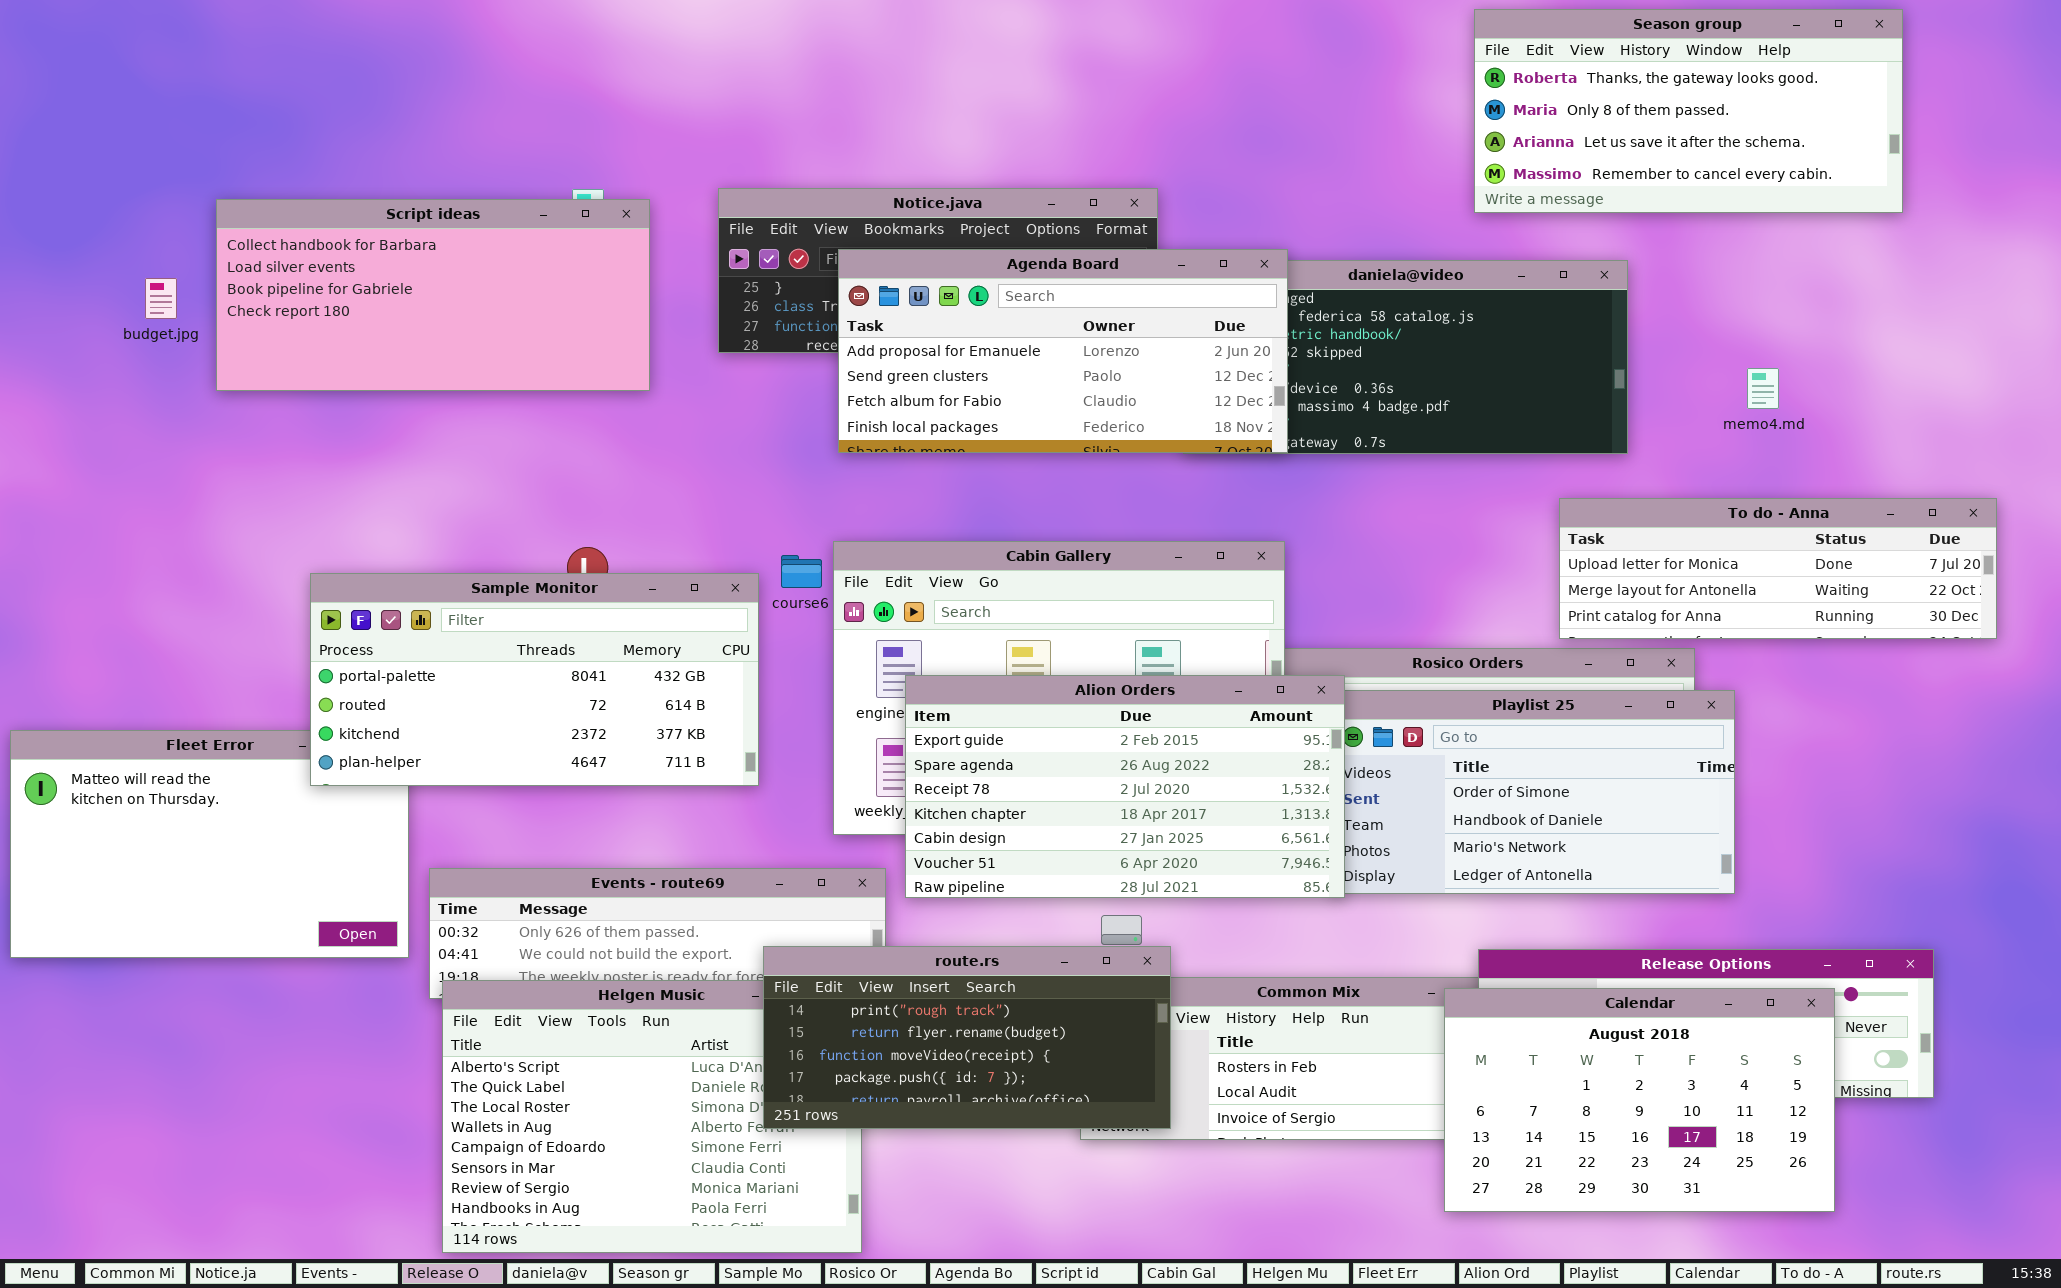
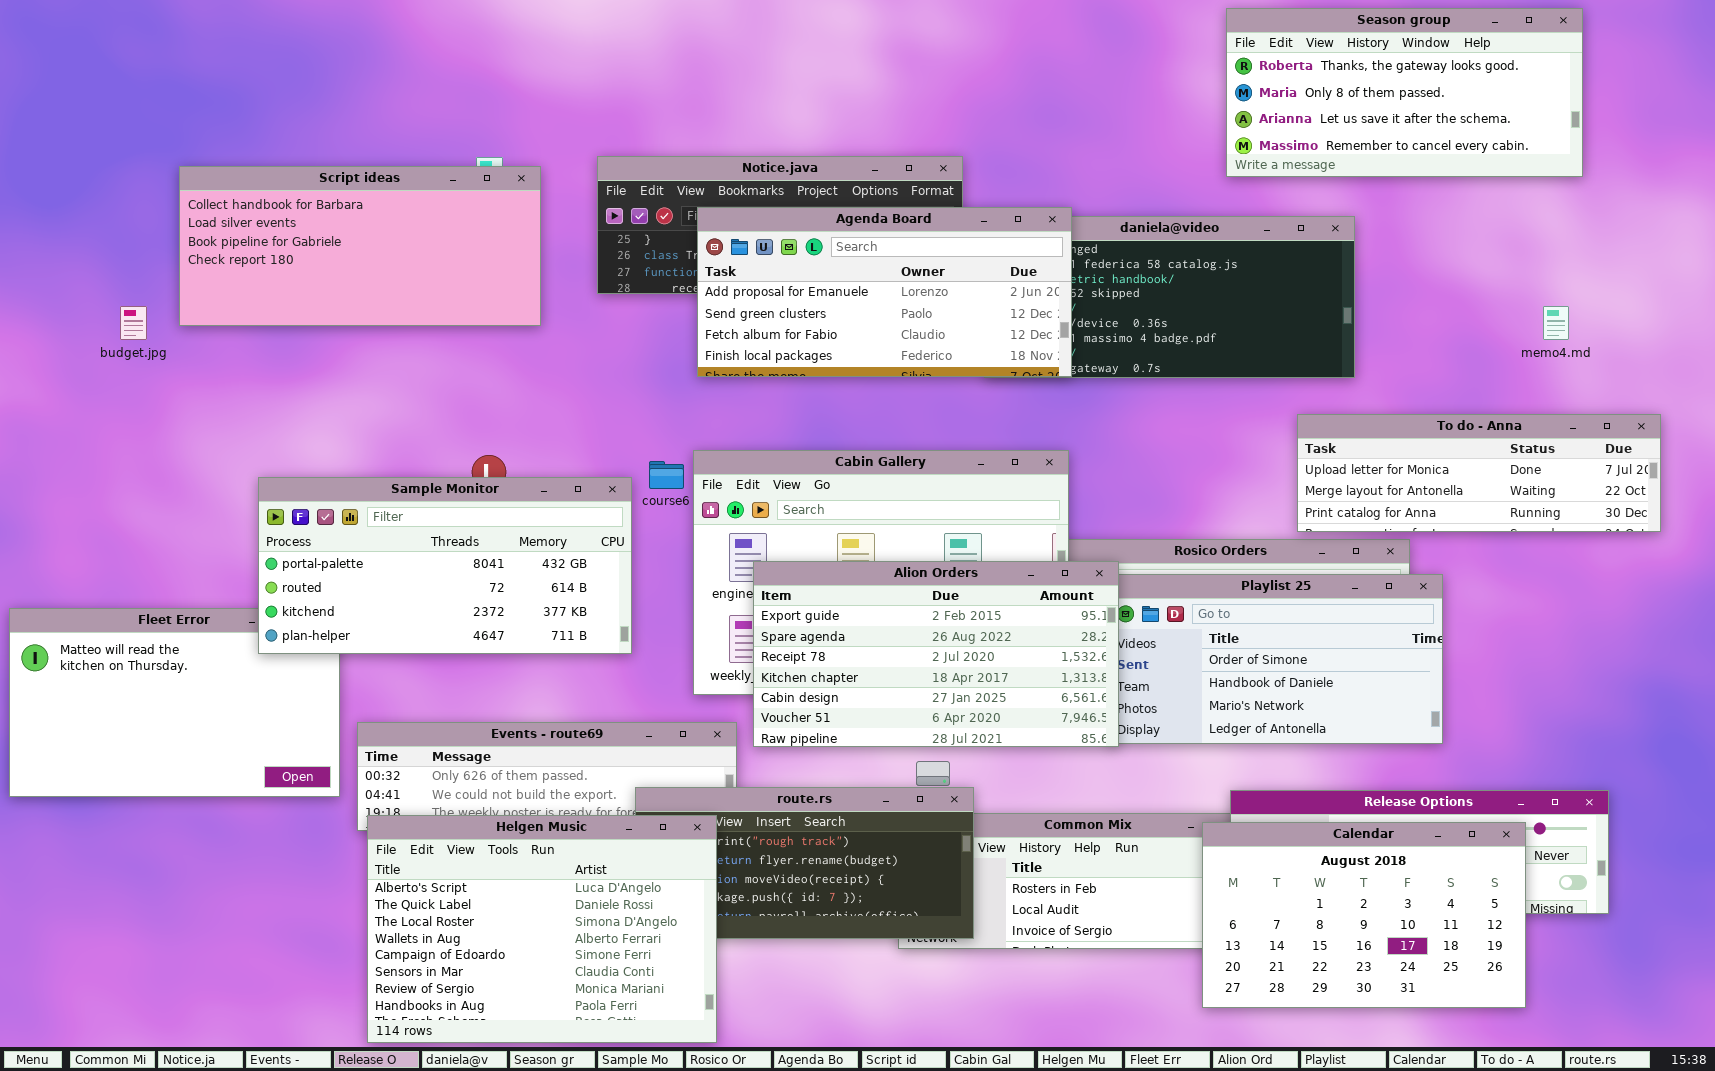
budget.jpg: [145,278,177,319] -> [120,306,147,340], moved
memo4.md: [1747,368,1779,409] -> [1543,306,1569,340], moved
Helgen Music: [442,980,862,1253] -> [367,815,717,1043], raised

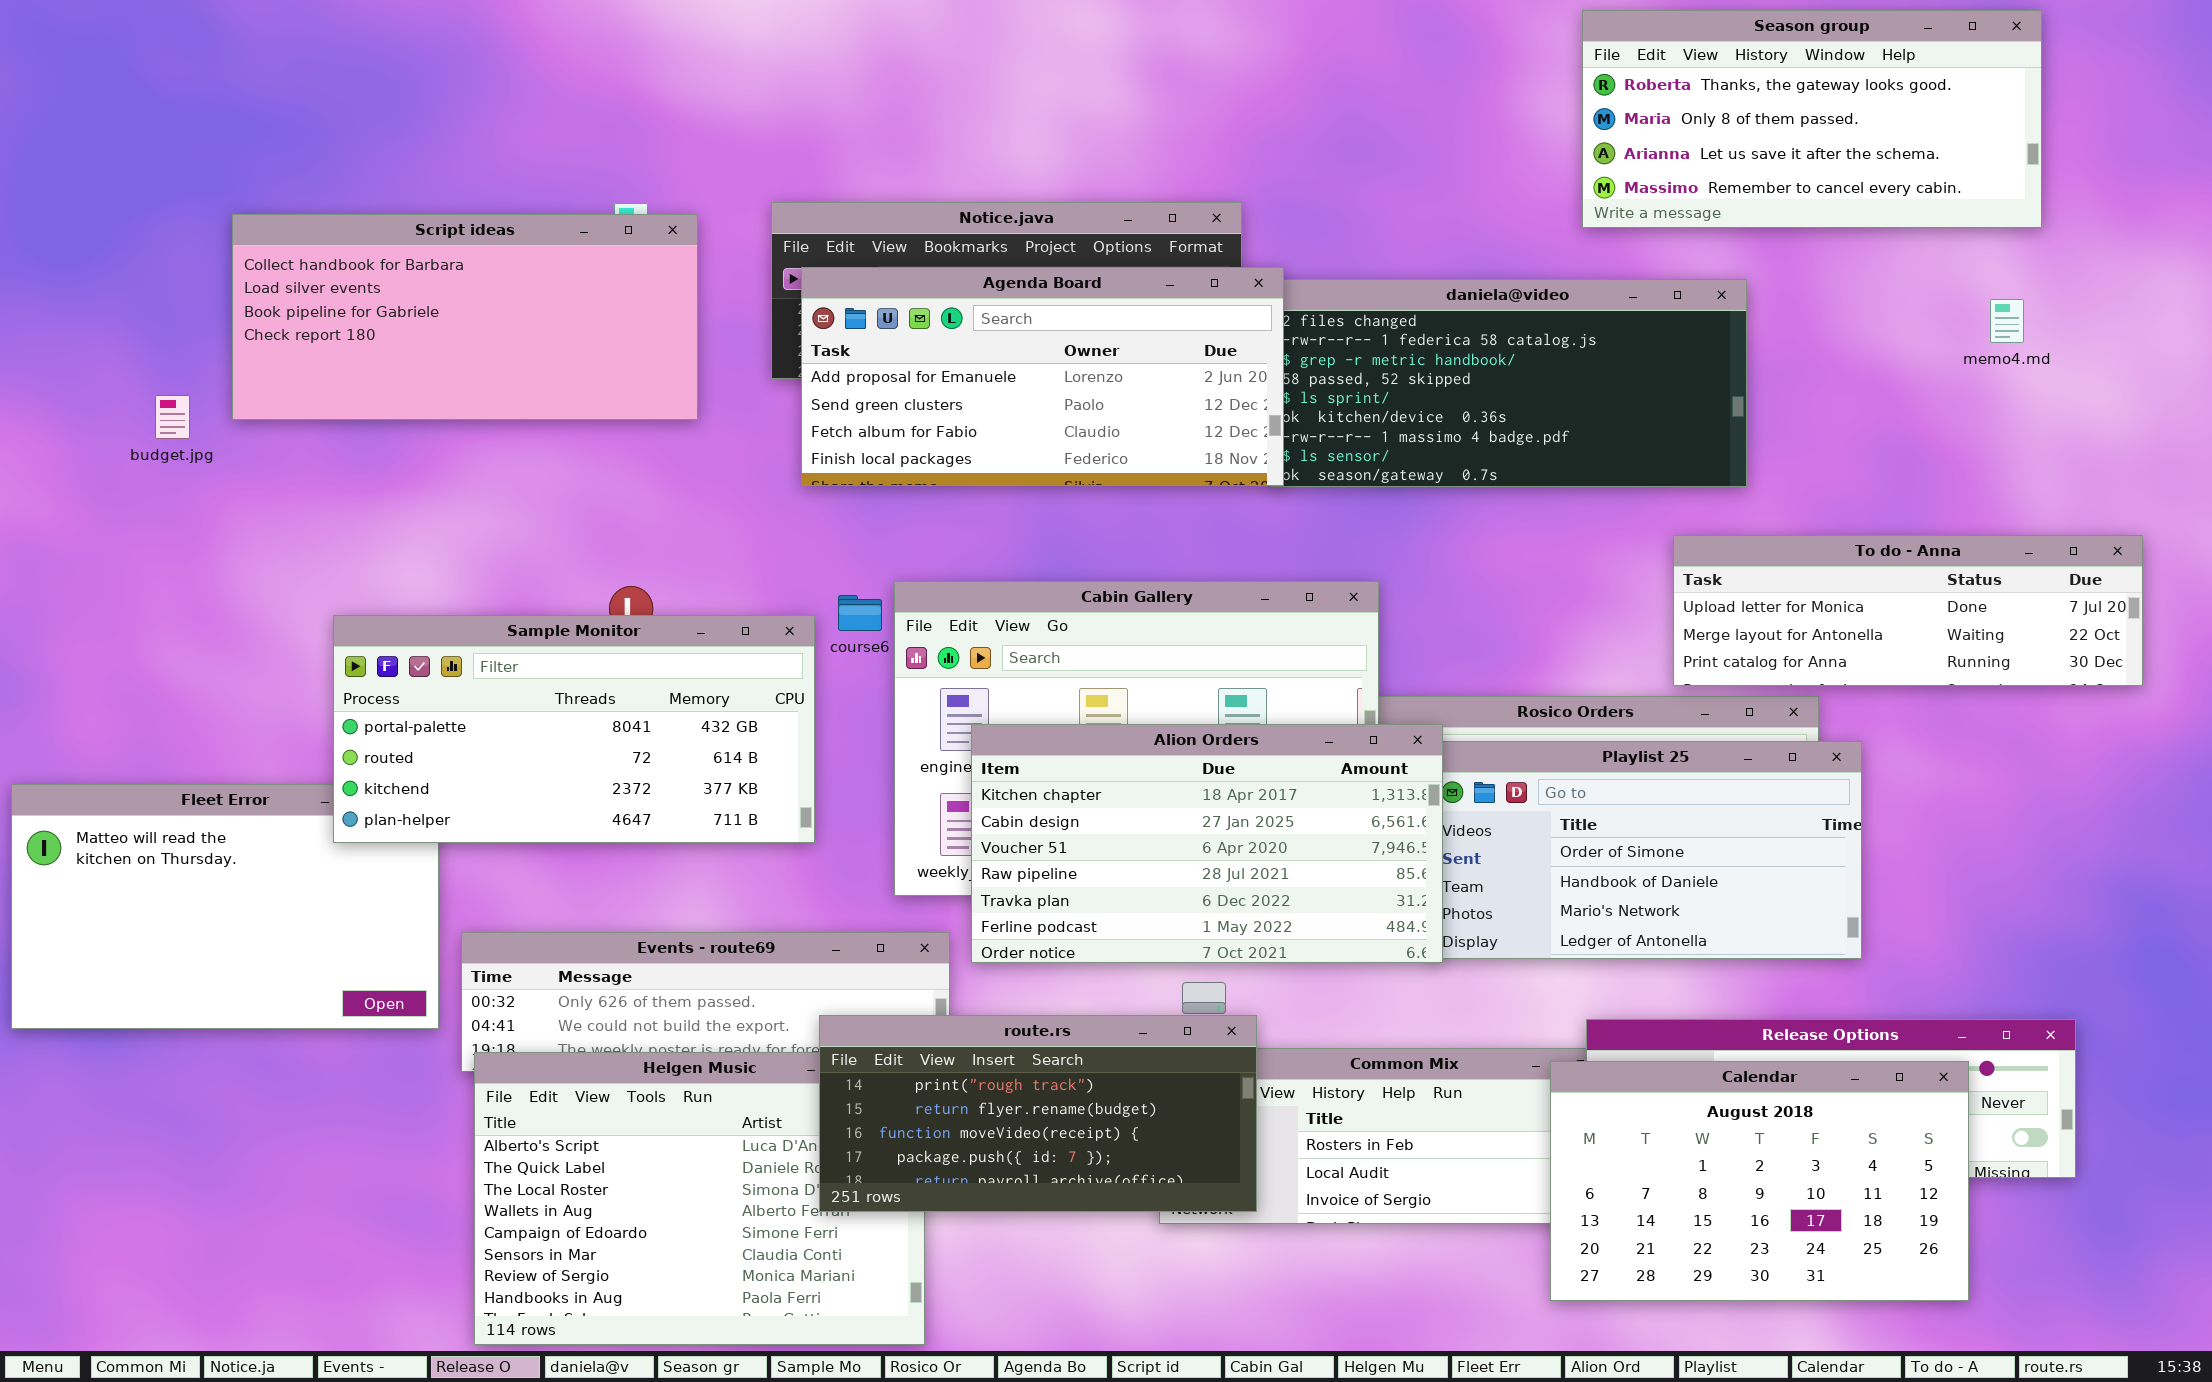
Agenda Board: [697,207,1072,377] -> [801,267,1284,486], moved
memo4.md: [1543,306,1569,340] -> [1990,299,2024,343], moved
Alion Orders: [753,561,1119,747] -> [971,724,1443,963], scrolled down 3 rows
route.rs: [635,787,974,939] -> [819,1015,1257,1212], raised

